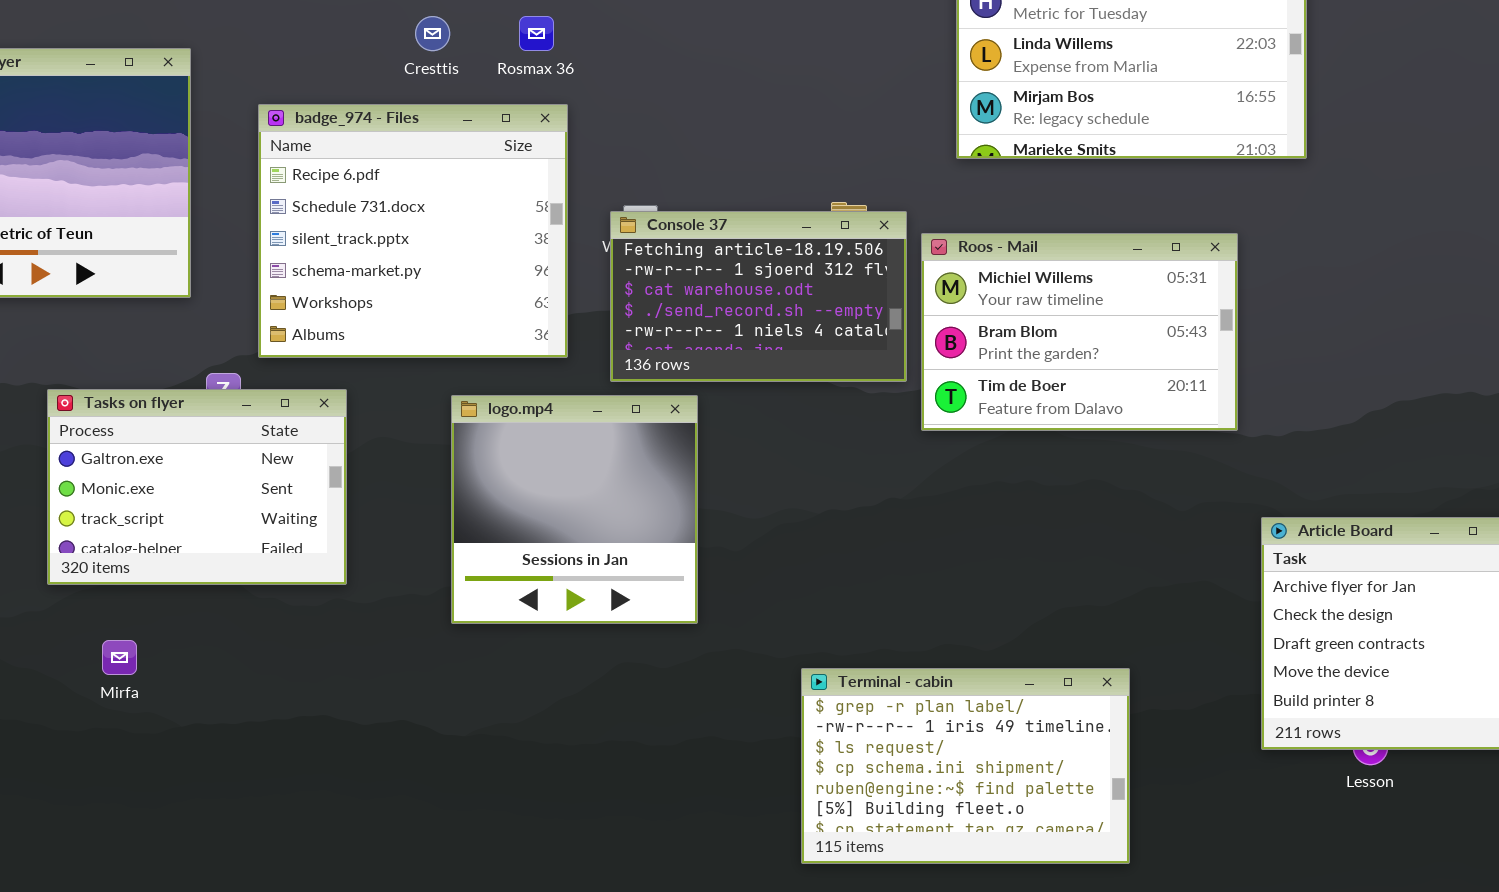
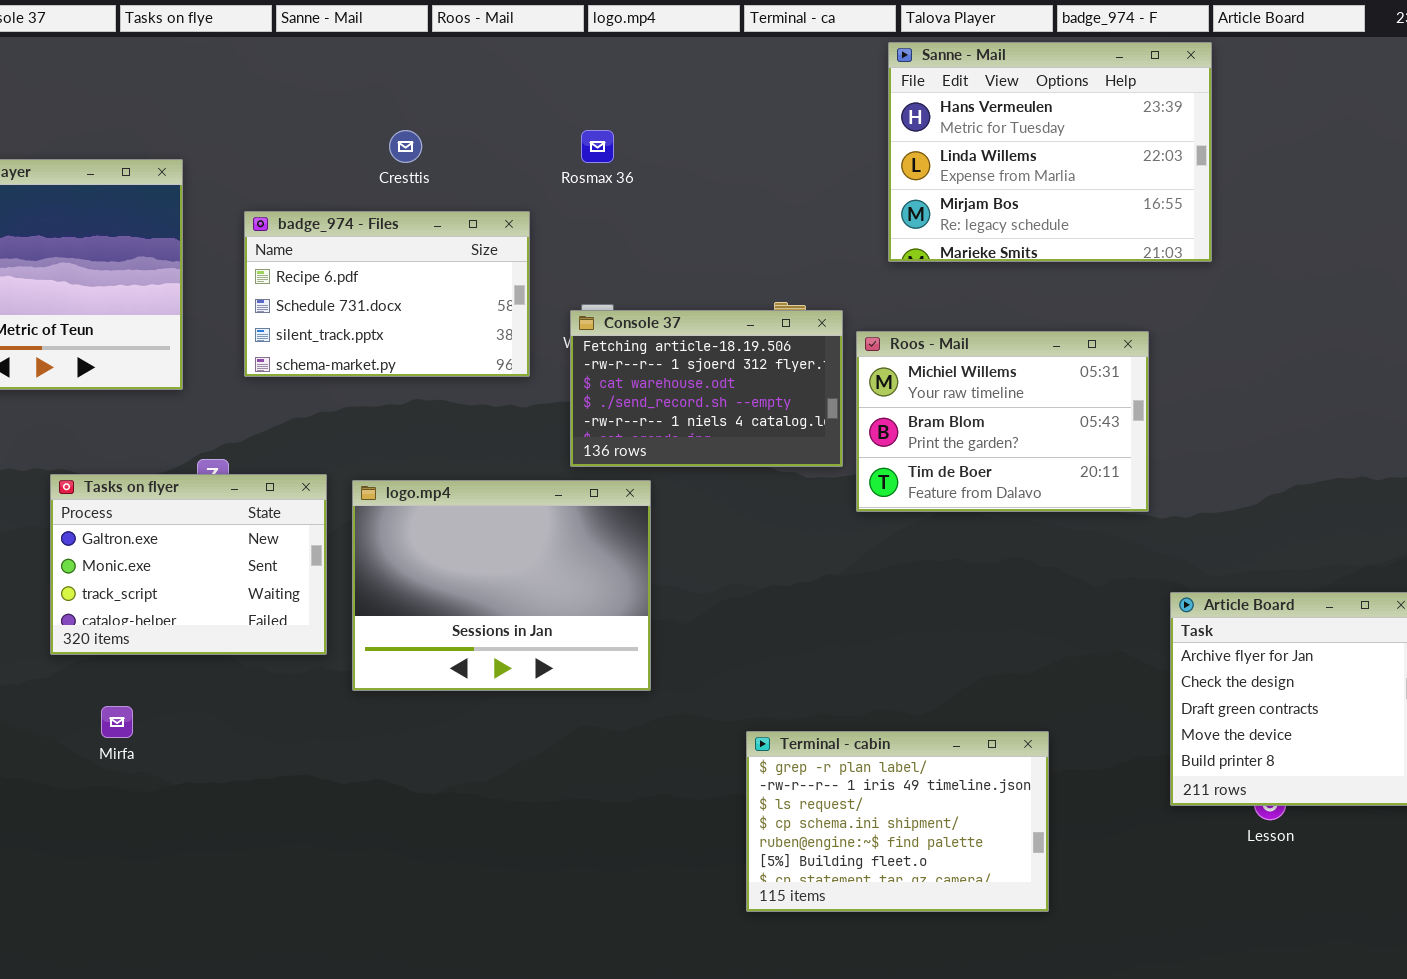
Rosmax 36: [519,16,554,51] -> [581,130,614,163], moved
badge_974 - Files: [258,104,568,358] -> [244,211,530,377], resized
logo.mp4: [451,395,698,624] -> [352,480,651,691], resized

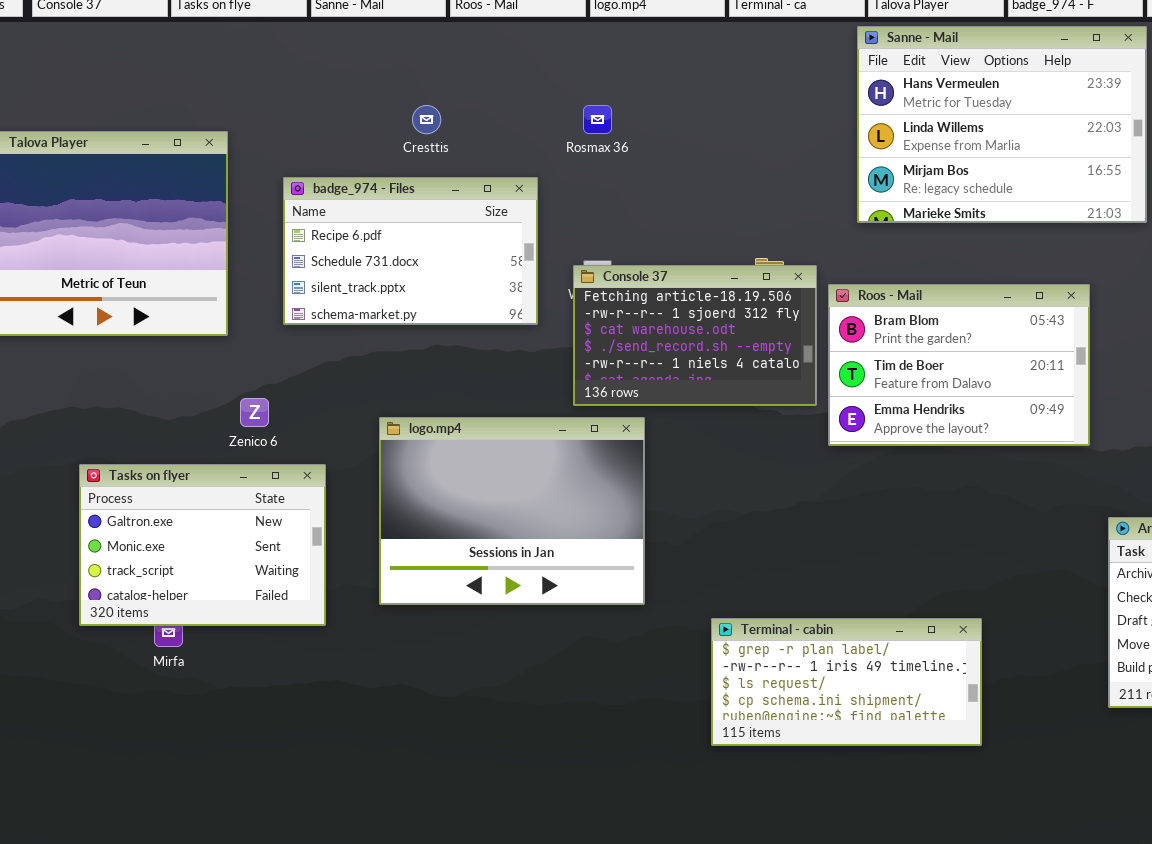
Roos - Mail: [856,331,1149,512] -> [828,284,1090,446], scrolled down 1 row
Tasks on flyer: [50,474,327,655] -> [79,464,326,626], moved
Terminal - cabin: [746,731,1049,912] -> [711,618,982,746], moved, resized

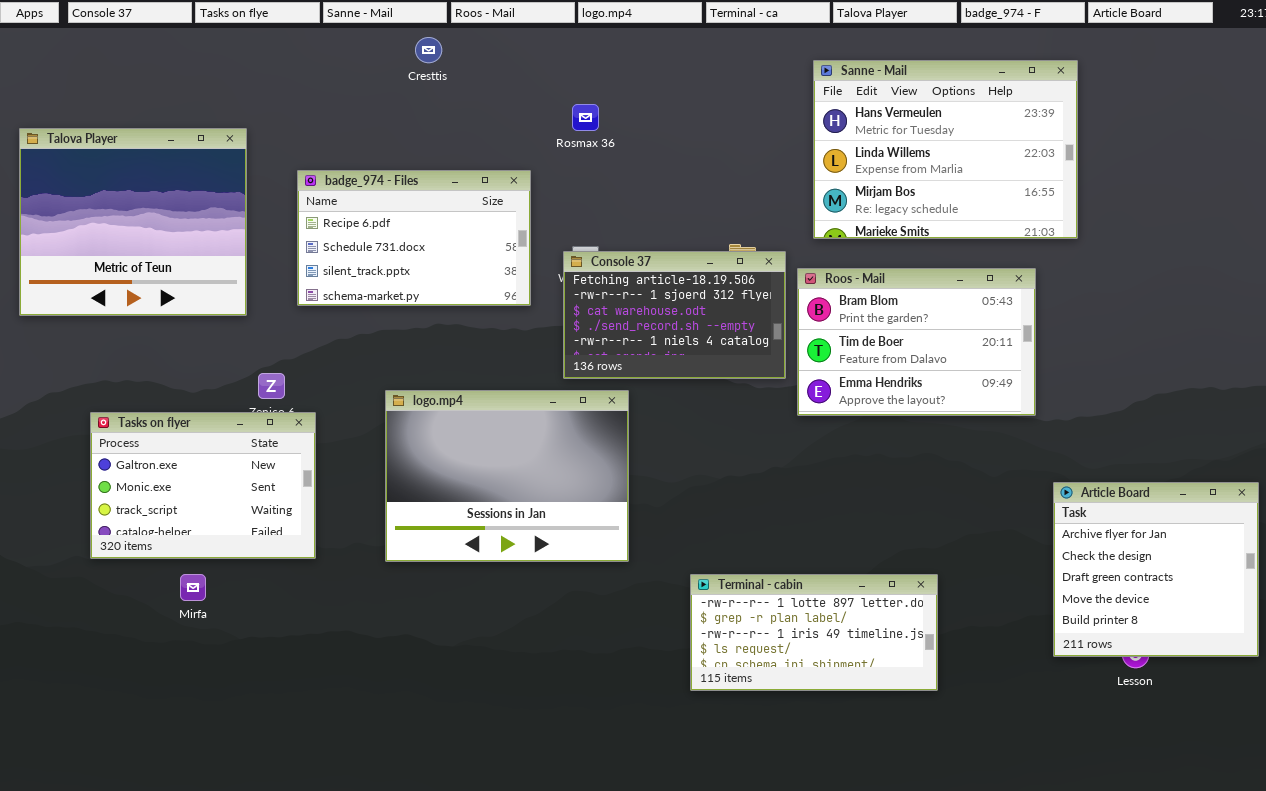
Sanne - Mail: [857,26,1147,223] -> [813,60,1078,239], moved
Cresttis: [412,105,441,134] -> [415,37,442,63], moved
Tasks on flyer: [79,464,326,626] -> [90,412,316,559], moved
Terminal - cabin: [711,618,982,746] -> [690,574,938,691], scrolled up 1 row

